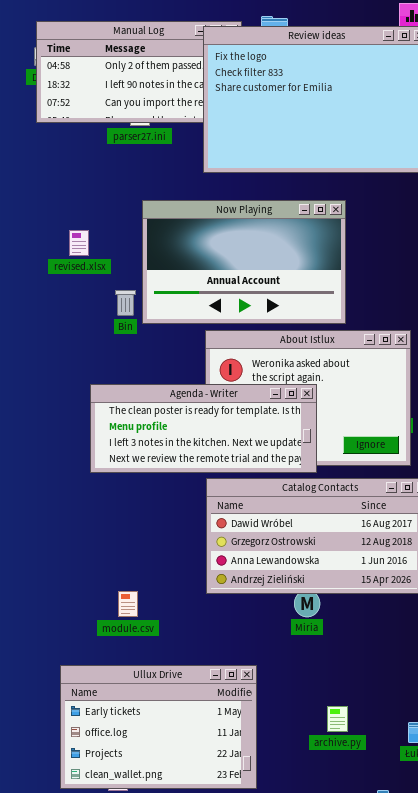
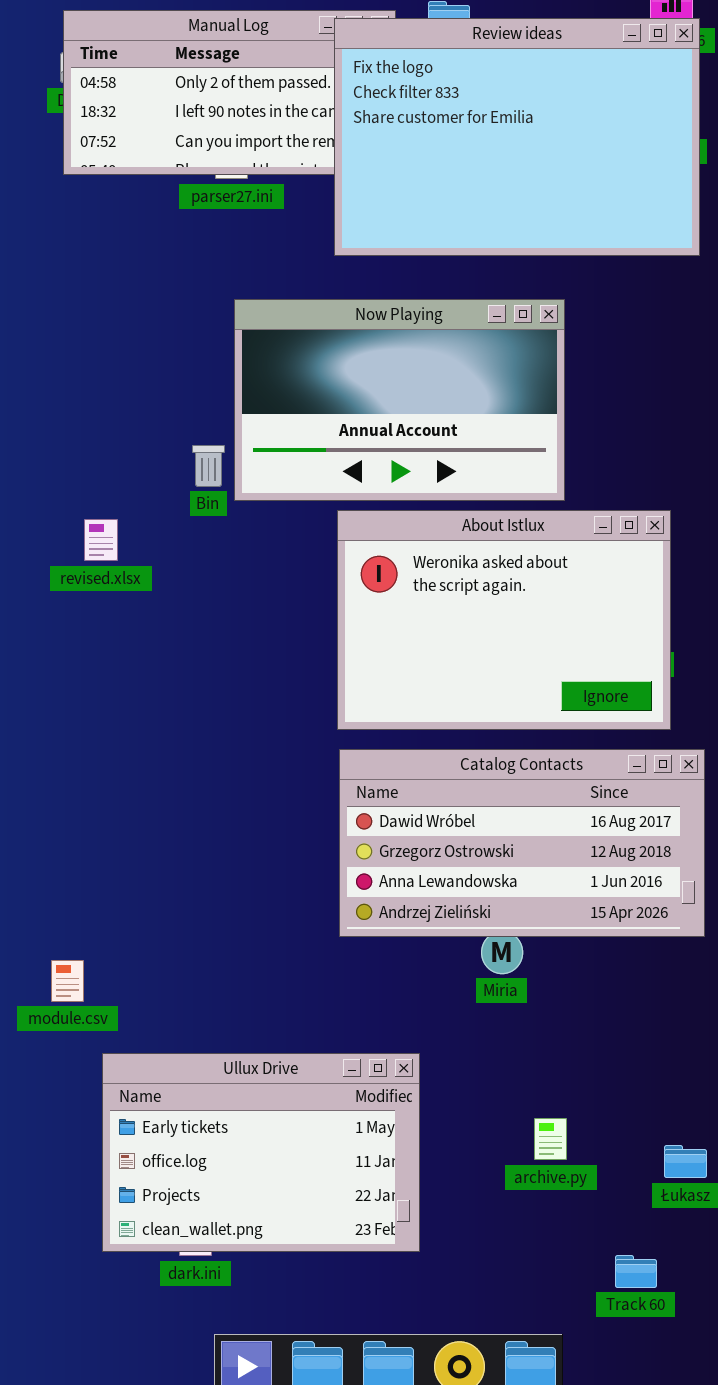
revised.xlsx: [69,230,89,256] -> [84,519,118,561], moved
Agenda - Writer: [90,384,317,473] -> none, closed
module.csv: [118,591,138,617] -> [51,960,84,1002], moved

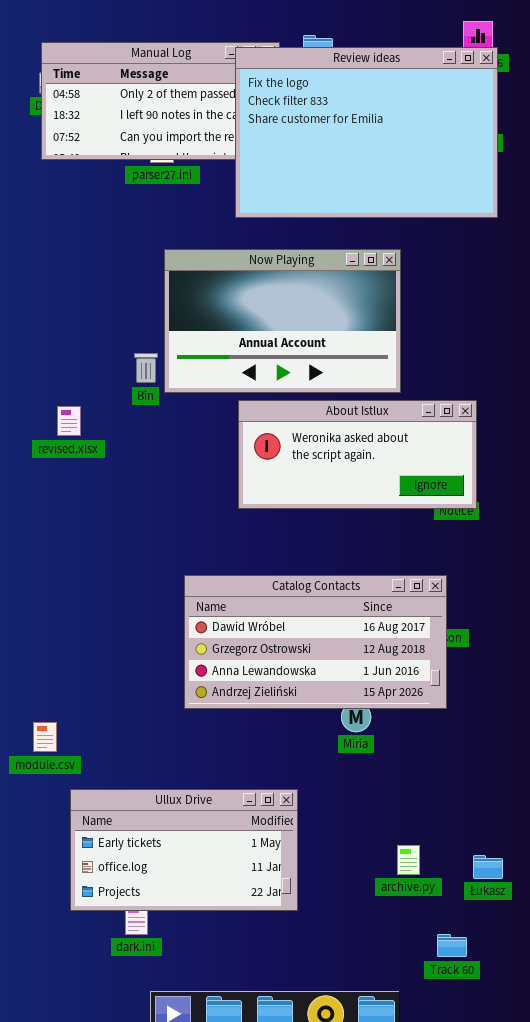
About Istlux: [337,510,671,730] -> [238,400,477,509], resized
Catalog Contacts: [339,749,705,937] -> [184,575,447,709], moved
Ullux Drive: [102,1053,420,1252] -> [70,789,298,911], resized
archive.py: [534,1118,567,1160] -> [397,845,420,875], moved

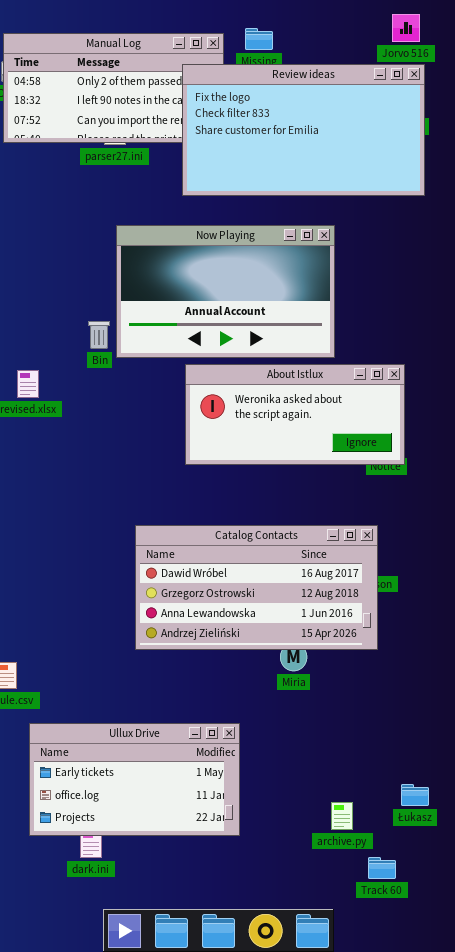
Review ideas: [235,47,498,218] -> [182,64,425,196], resized
archive.py: [397,845,420,875] -> [331,802,353,830], moved

